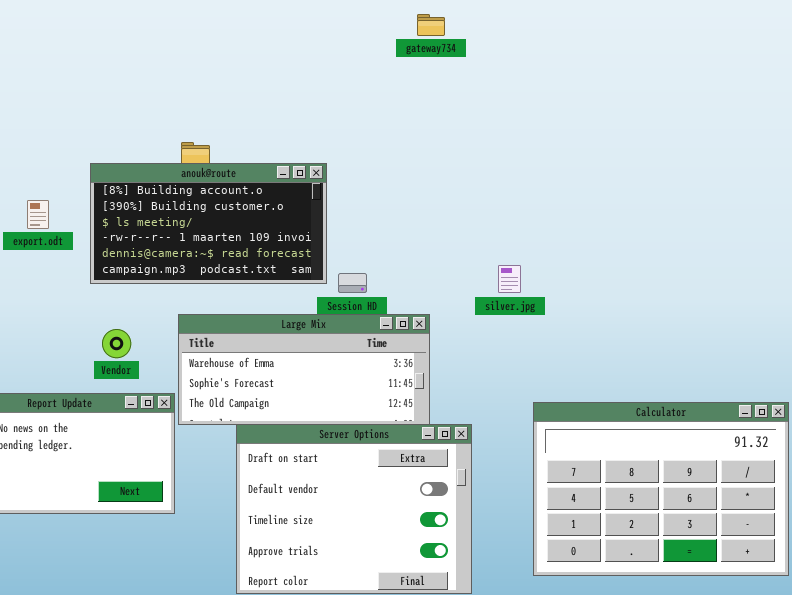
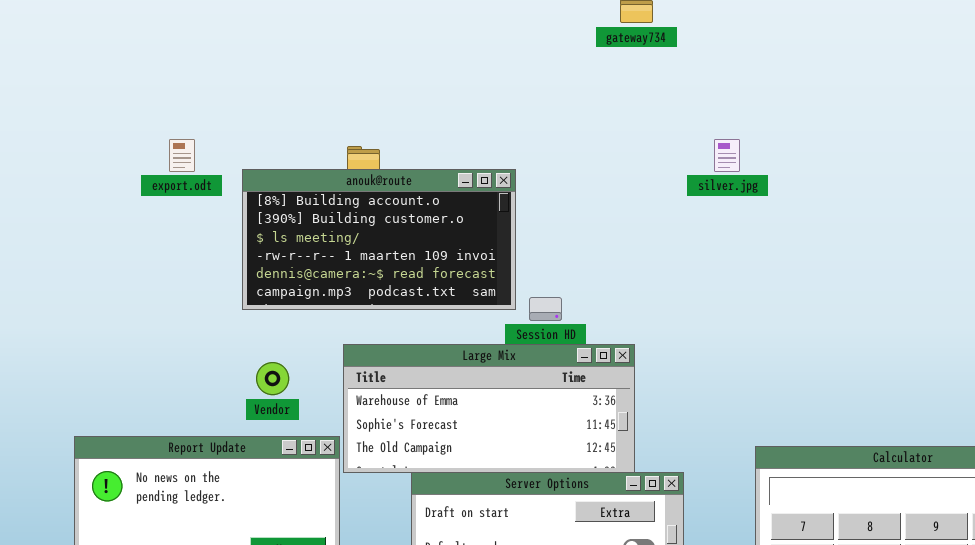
export.odt: [27,200,49,229] -> [169,139,195,172], moved
silver.jpg: [498,265,521,293] -> [714,139,740,172], moved

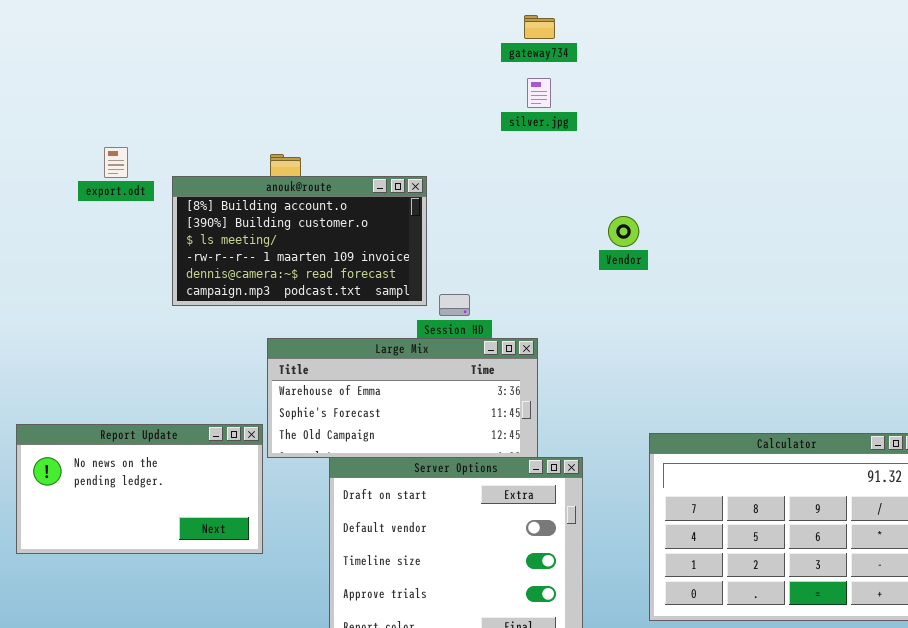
silver.jpg: [714,139,740,172] -> [527,78,551,108], moved
Vendor: [256,362,289,395] -> [608,216,639,247], moved

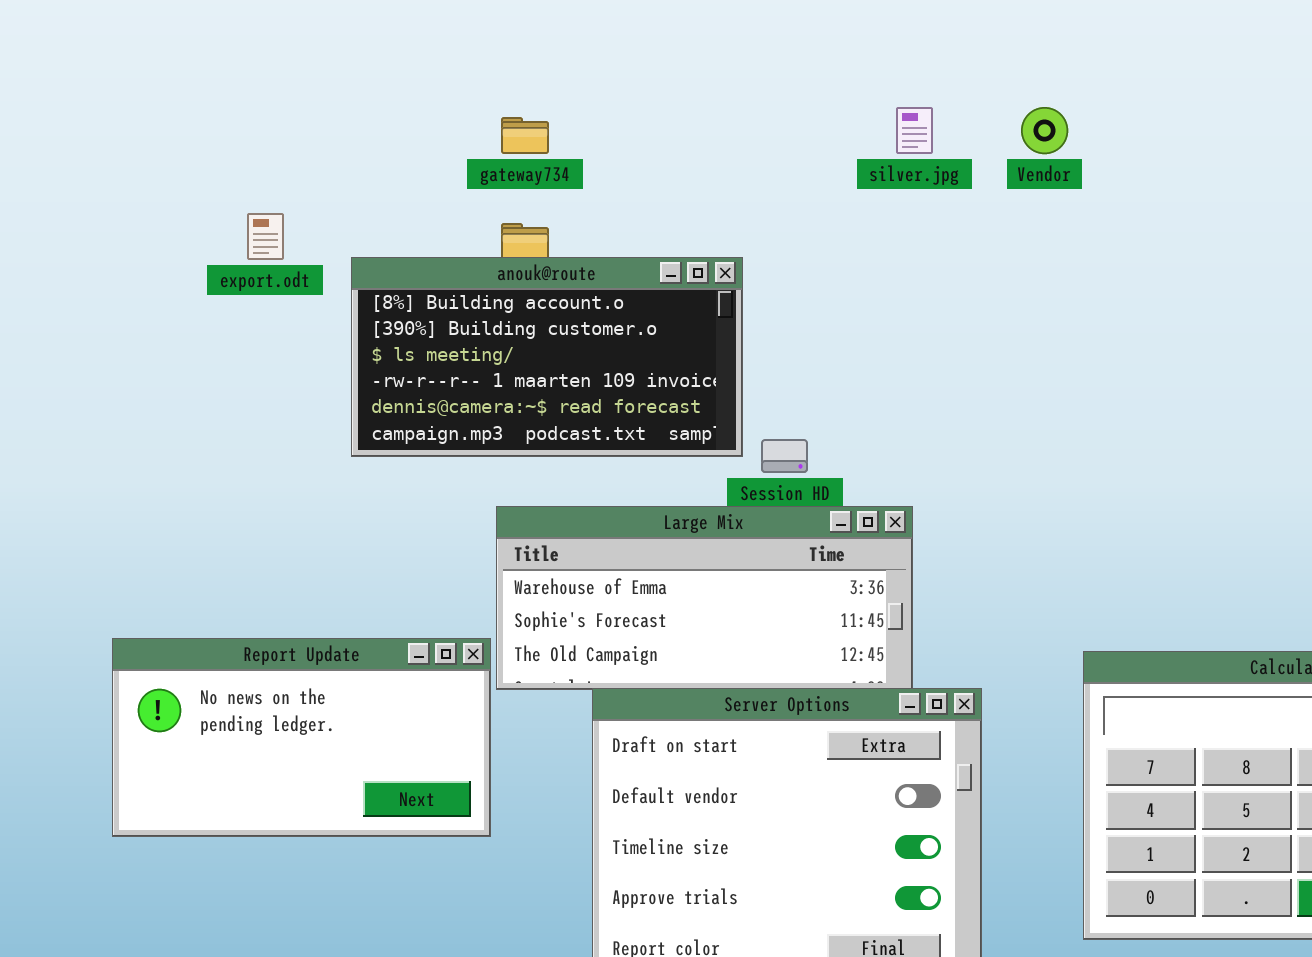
gateway734: [524,15,555,39] -> [501,117,549,154], moved
Vendor: [608,216,639,247] -> [1021,107,1068,154], moved

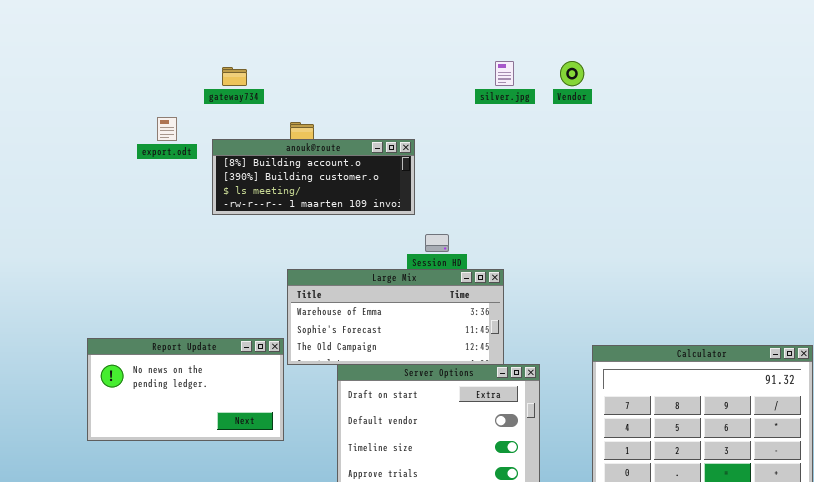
gateway734: [501,117,549,154] -> [222,67,247,86], moved
anouk@route: [351,257,743,457] -> [212,139,415,215], resized

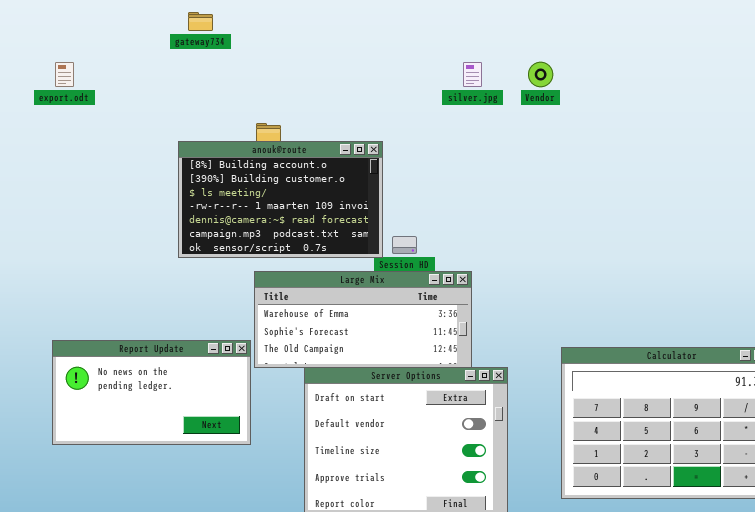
gateway734: [222,67,247,86] -> [188,12,213,31], moved
export.odt: [157,117,177,141] -> [55,62,74,87], moved
anouk@route: [212,139,415,215] -> [178,141,383,258], resized

